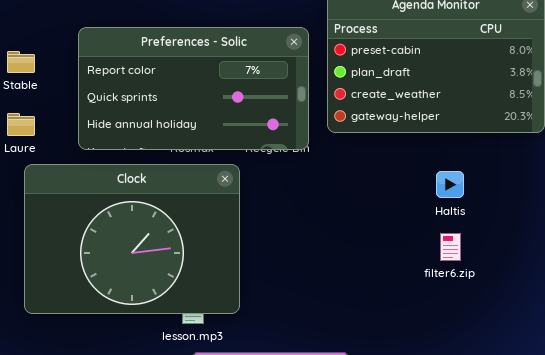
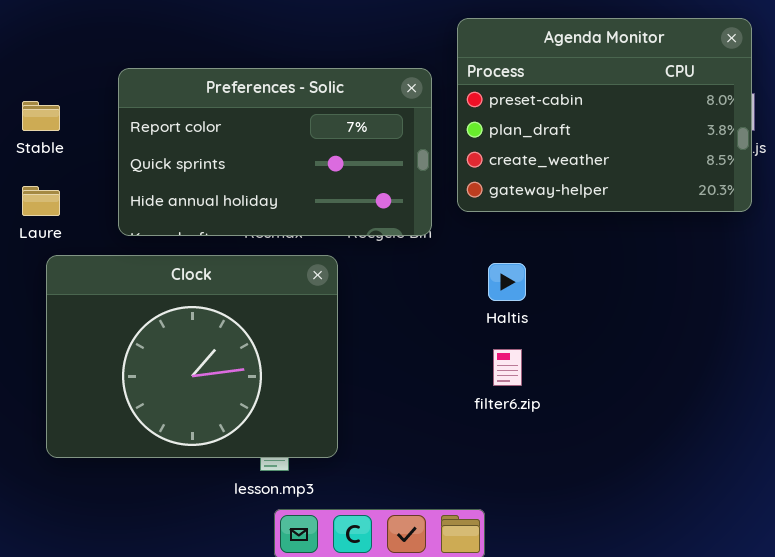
Haltis: [436,171,464,198] -> [488,263,526,301], moved
filter6.zip: [440,233,461,261] -> [493,349,522,386], moved

